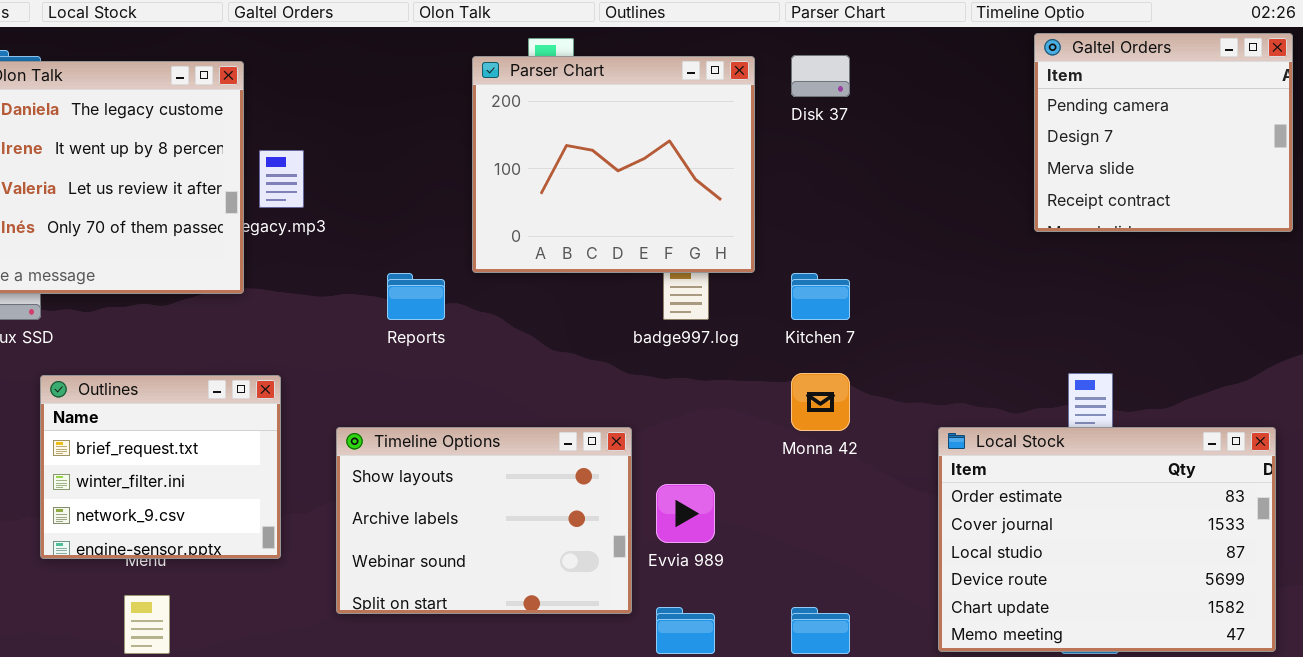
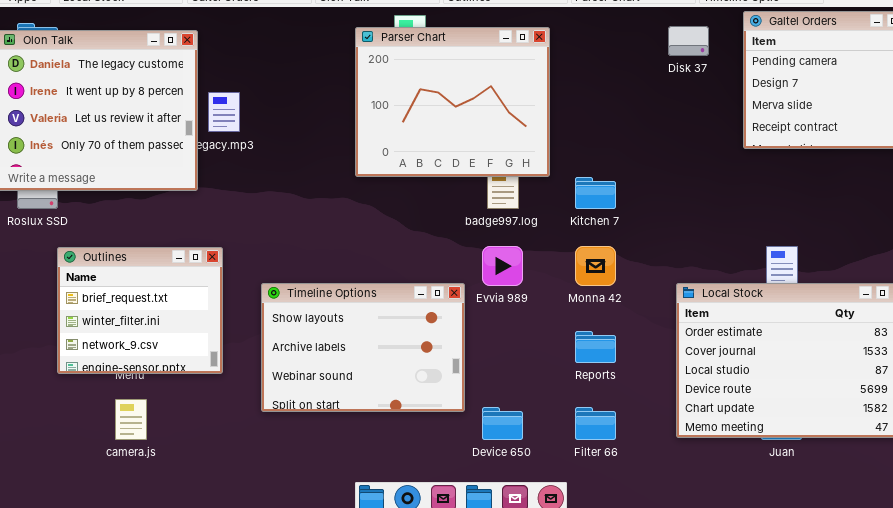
Disk 37: [791,55,850,97] -> [668,26,709,56], moved
Reports: [387,273,445,320] -> [575,331,616,363], moved
Evvia 989: [656,484,715,543] -> [482,246,523,286], moved

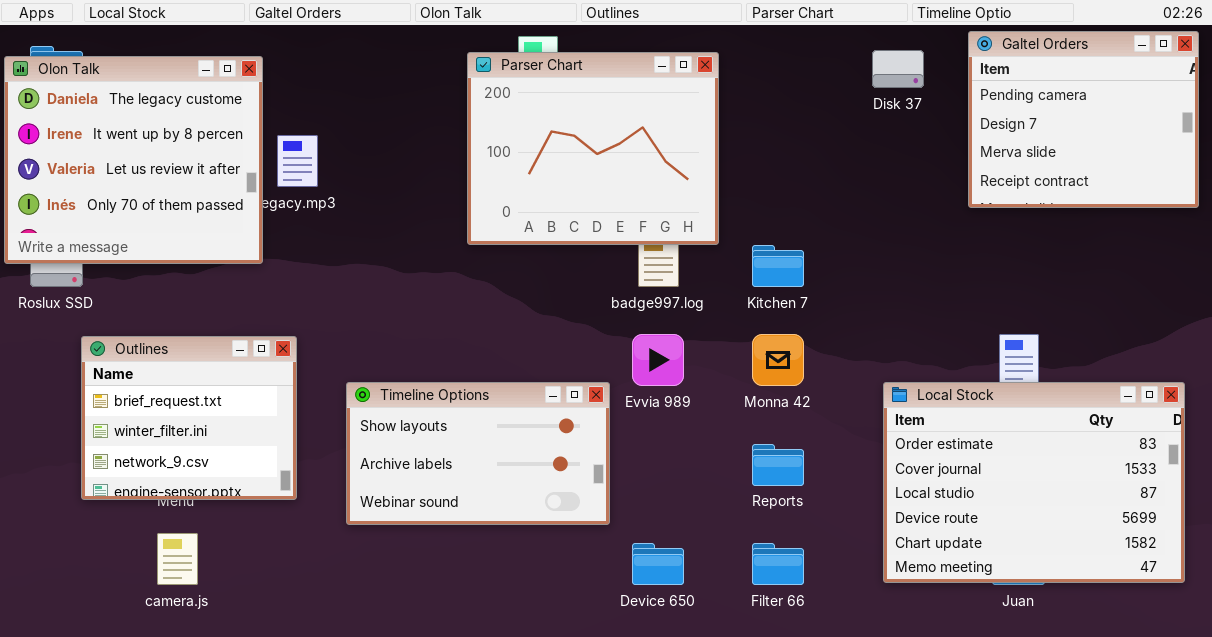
Timeline Options: [261,283,465,412] -> [346,382,610,525], resized

